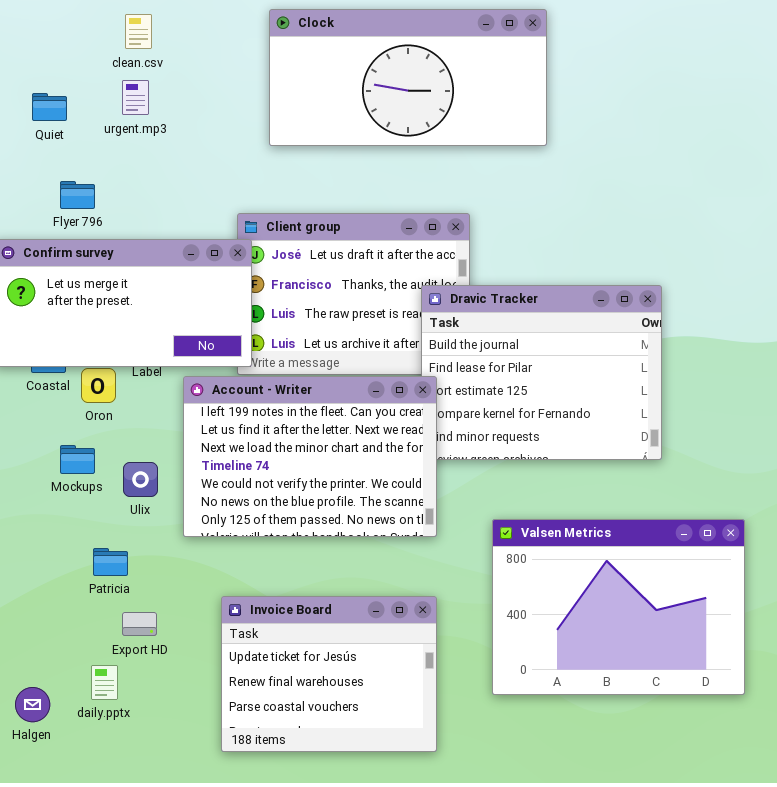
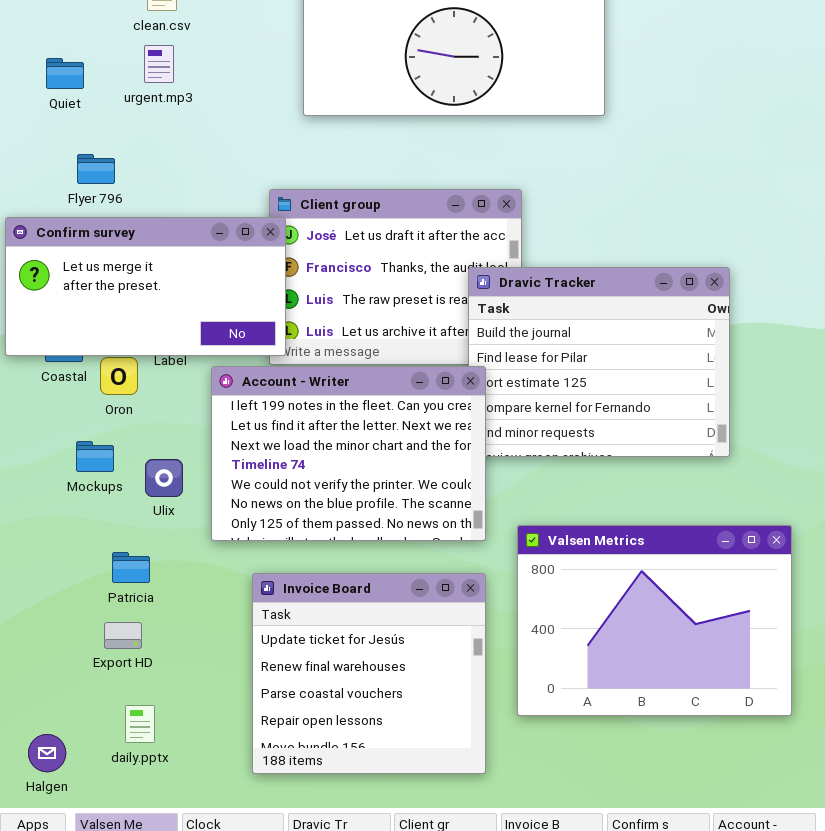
Valsen Metrics: [492,519,745,695] -> [517,525,792,716], moved
Invoice Board: [221,596,437,752] -> [252,573,486,774], resized
Export HD: [122,612,157,636] -> [104,622,142,649], moved
daily.pptx: [91,665,118,700] -> [125,705,155,743], moved
Halgen: [15,687,50,722] -> [28,734,66,772], moved

